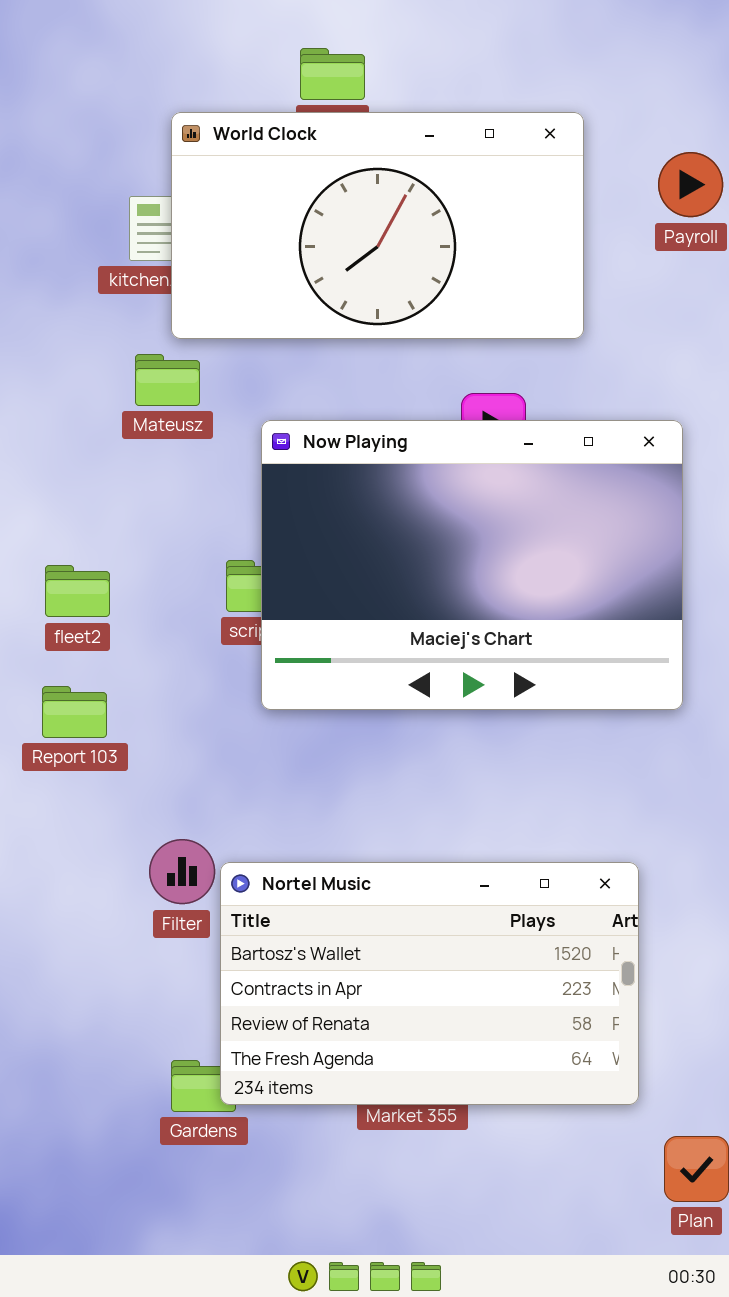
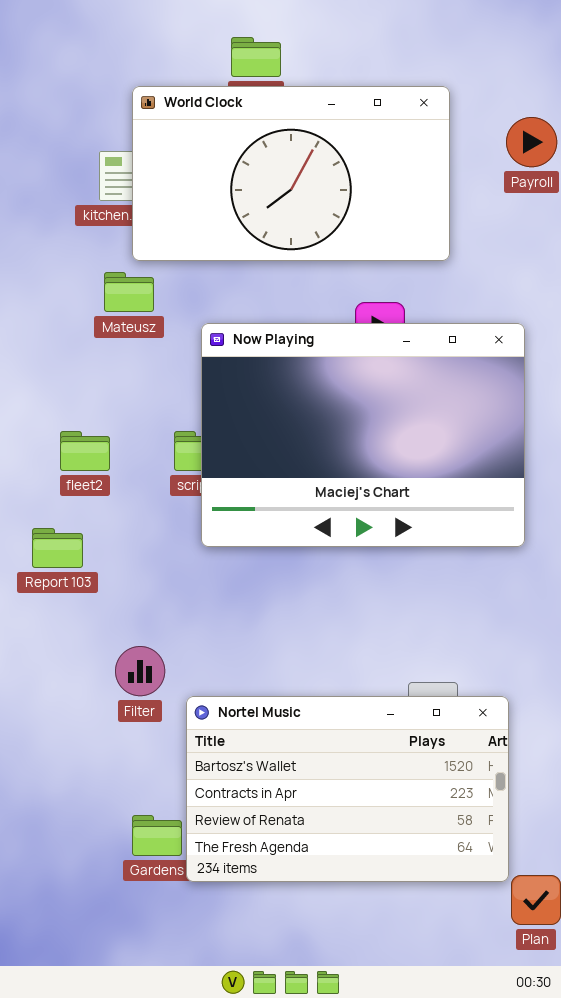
fleet2: [45,565,110,617] -> [60,431,110,471], moved
Nortel Music: [220,862,639,1105] -> [186,696,509,882], moved

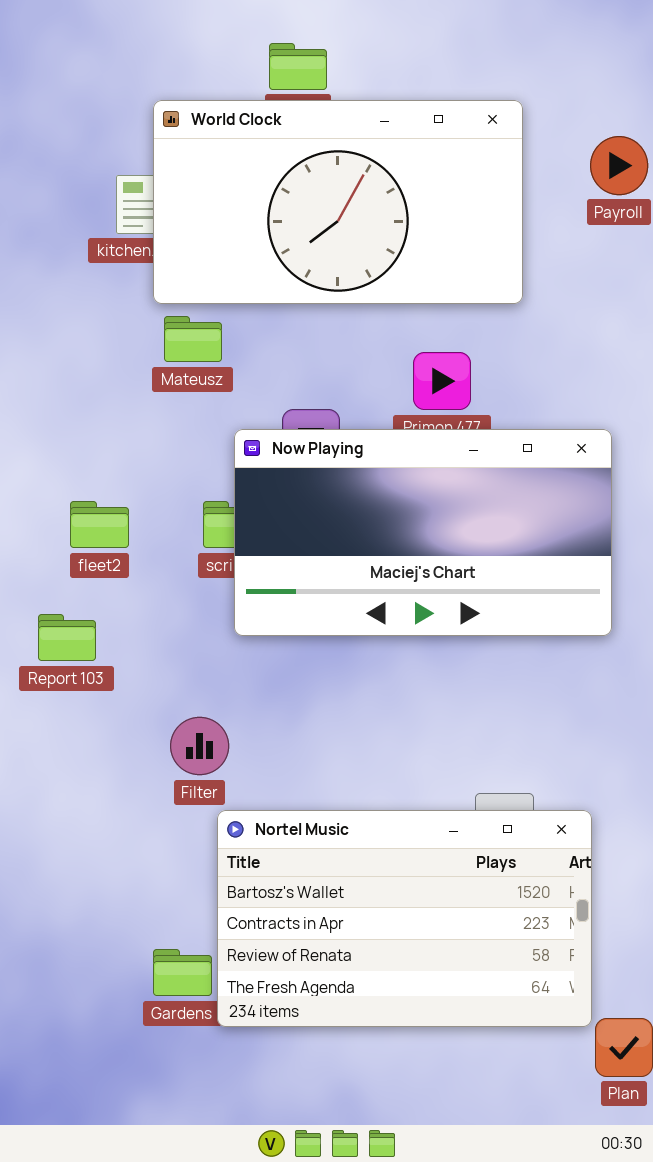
Mateusz: [104,272,154,312] -> [164,316,222,362], moved
Now Playing: [201,323,525,547] -> [234,429,612,636], resized
Filter: [115,646,165,696] -> [170,717,229,775], moved

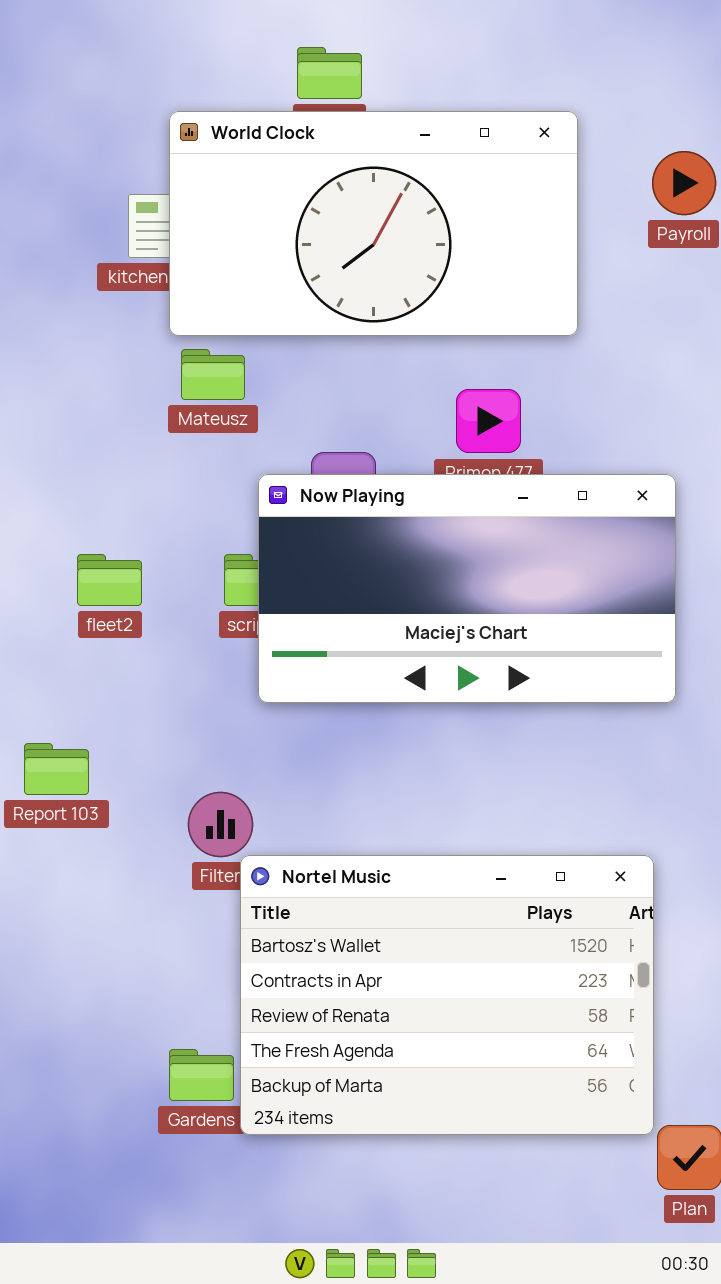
Report 103: [38,614,96,661] -> [24,743,89,795], moved
Nortel Music: [217,810,592,1027] -> [240,855,654,1135], resized

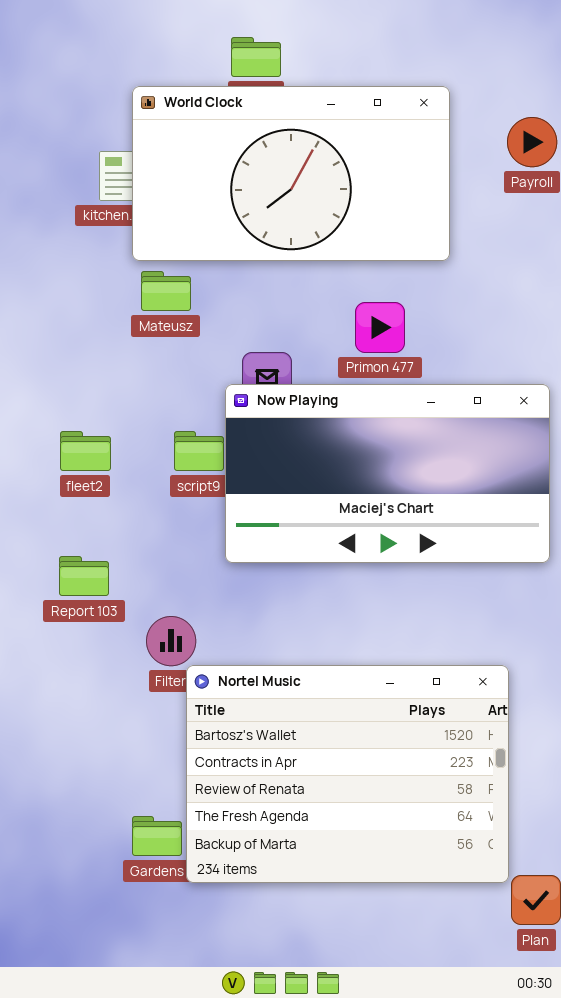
Now Playing: [258,474,676,703] -> [225,384,550,563], moved
Report 103: [24,743,89,795] -> [59,556,109,596], moved

